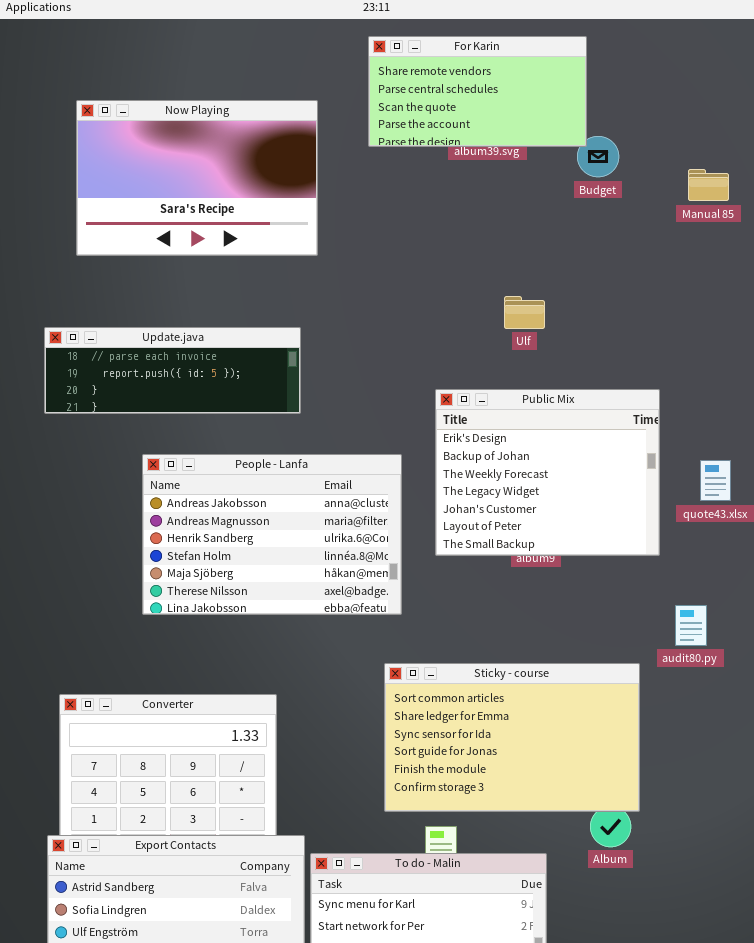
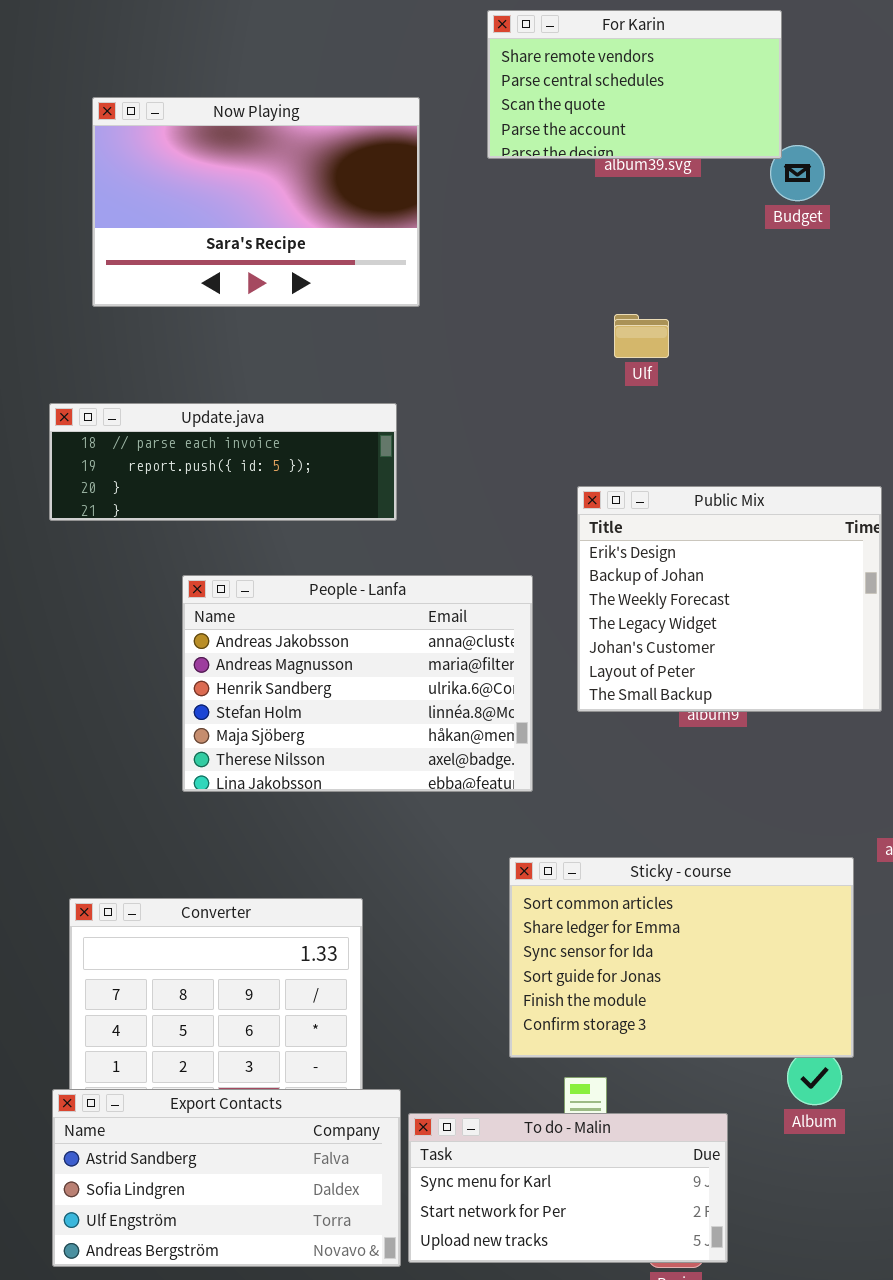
Ulf: [504,296,545,329] -> [614,314,669,358], moved

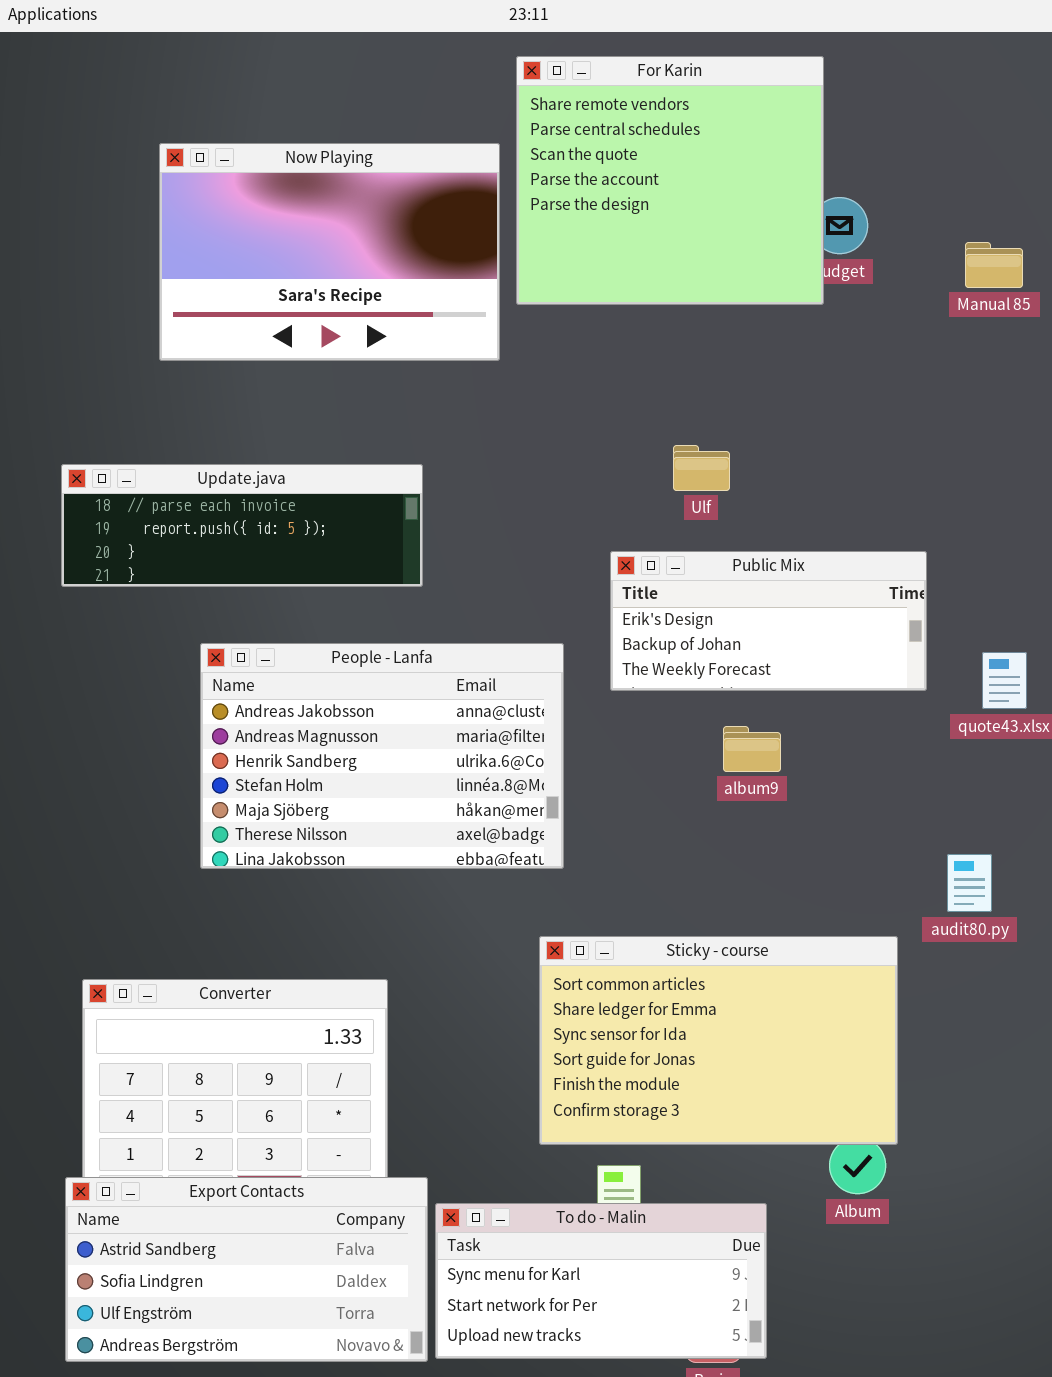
For Karin: [487,10,782,159] -> [516,56,824,305], resized
Now Playing: [92,97,420,307] -> [159,143,500,361], moved
Ulf: [614,314,669,358] -> [673,445,730,491], moved
Public Mix: [577,486,882,712] -> [610,551,927,691], resized

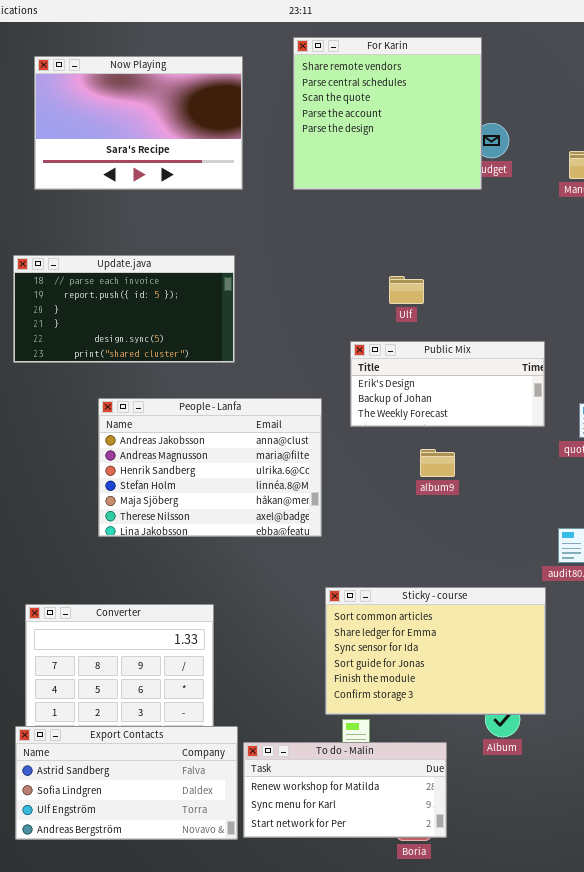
Now Playing: [159,143,500,361] -> [34,56,243,190], moved
Update.java: [61,464,423,587] -> [13,255,235,363], resized
Sticky - course: [539,936,898,1145] -> [325,587,546,715], moved
To do - Malin: [435,1203,767,1359] -> [243,742,447,838], scrolled up 1 row

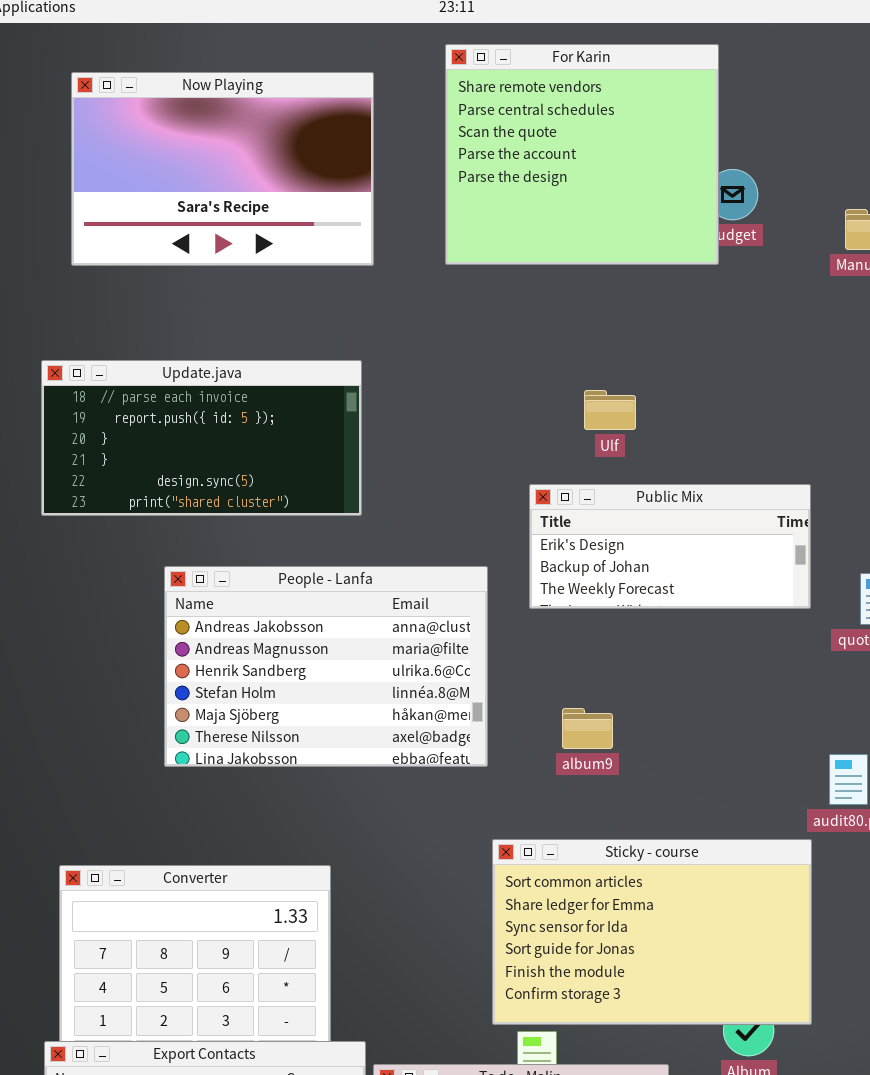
album9: [420,449,455,477] -> [562,708,613,749], moved

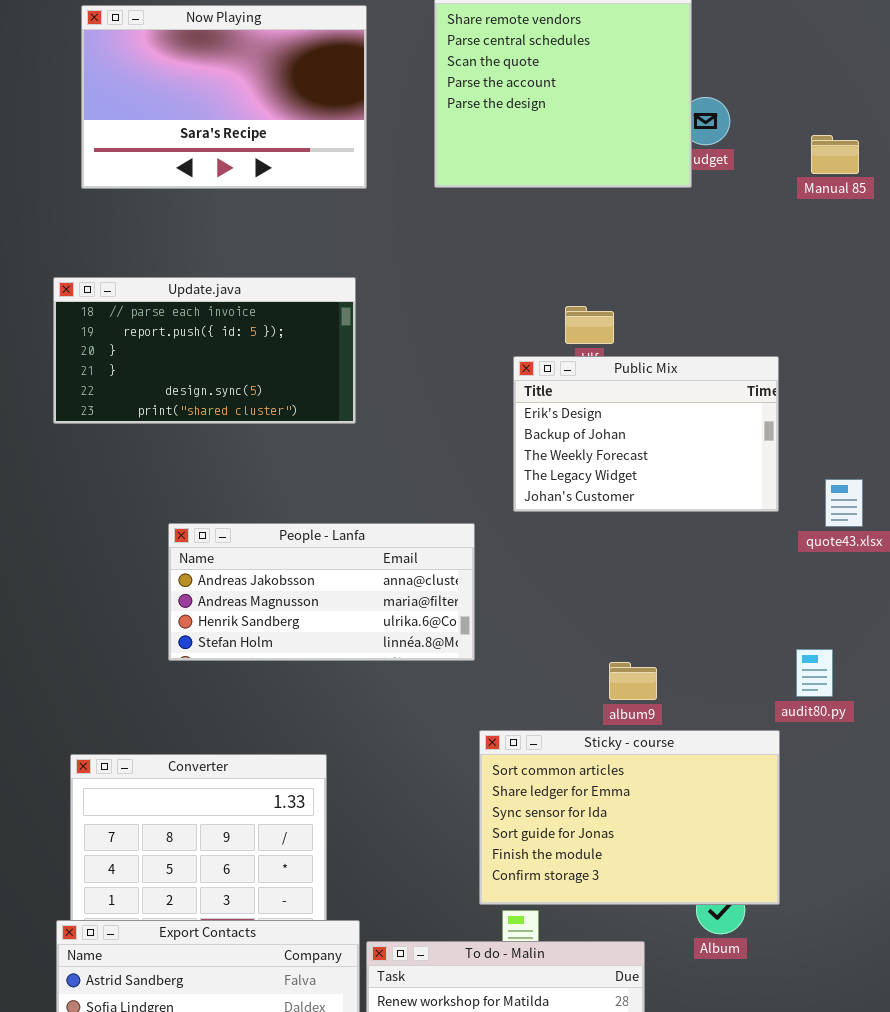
Public Mix: [529,484,811,609] -> [513,356,779,512], resized
People - Lanfa: [164,566,488,767] -> [168,523,475,661], resized
album9: [562,708,613,749] -> [609,662,657,700], moved

